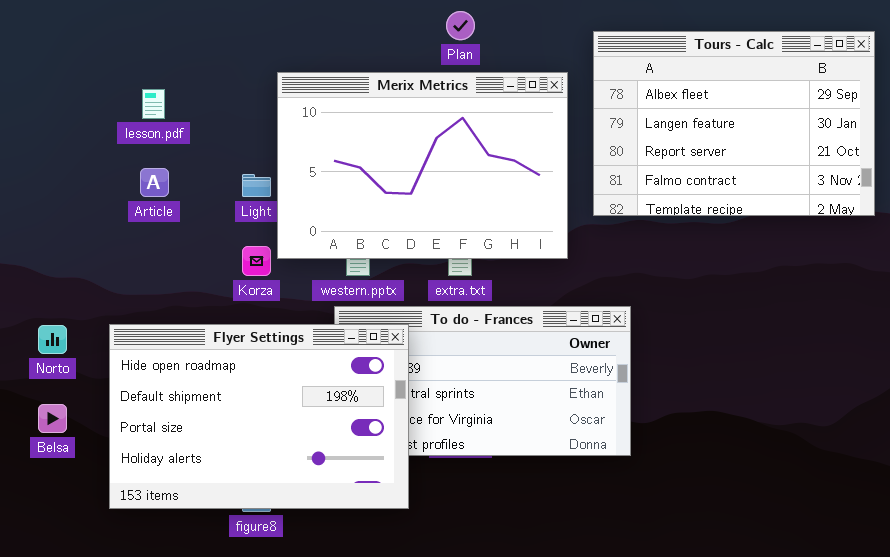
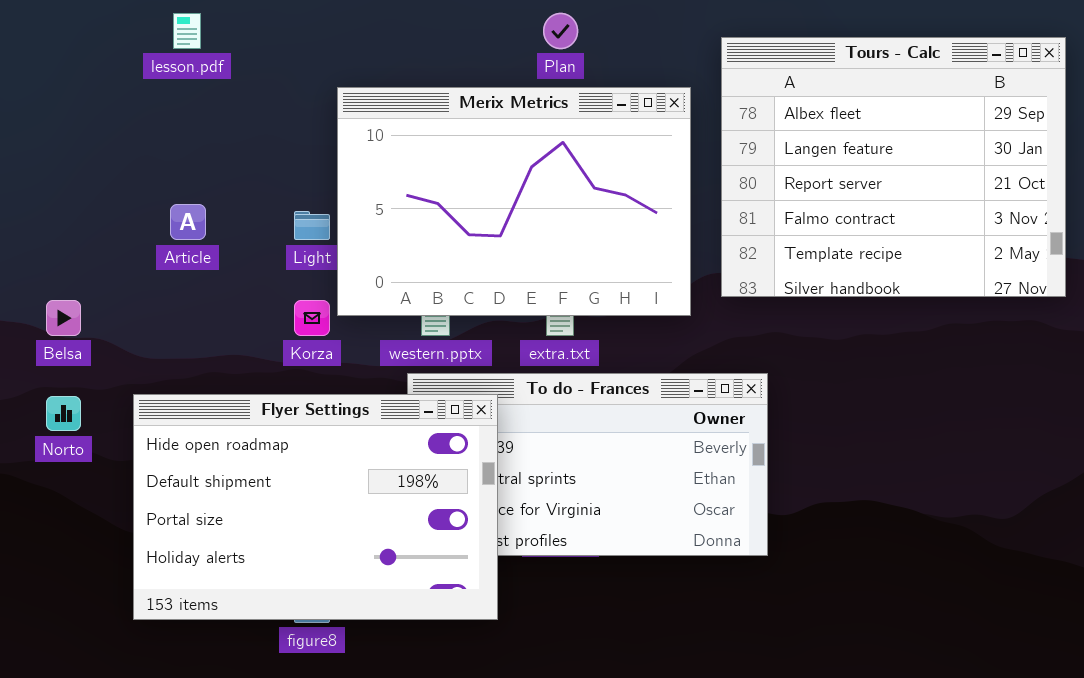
Tours - Calc: [593,31,875,216] -> [721,37,1066,297], resized
lesson.pdf: [142,89,165,119] -> [173,13,201,49], moved
Belsa: [38,404,67,433] -> [46,300,81,336], moved

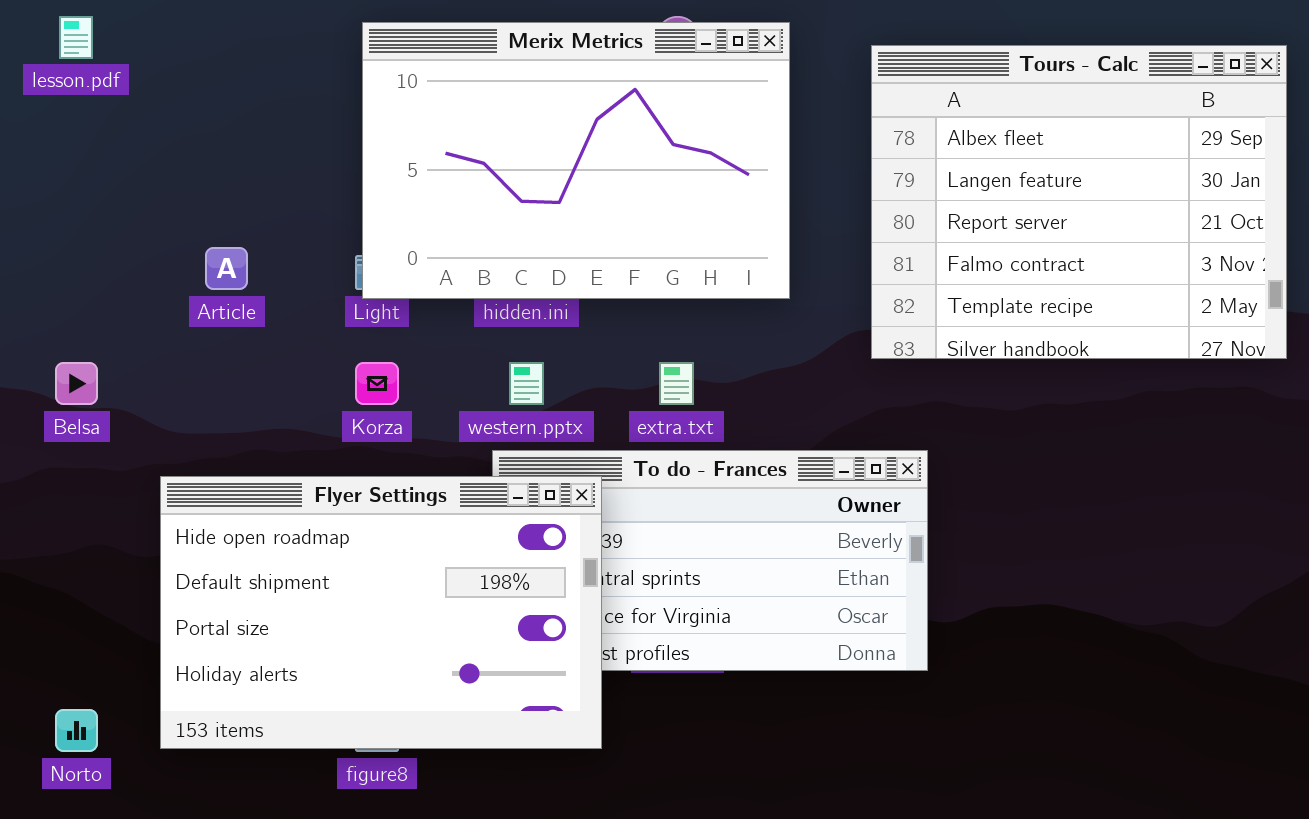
lesson.pdf: [173,13,201,49] -> [59,16,93,59], moved
Merix Metrics: [337,87,691,316] -> [362,22,790,299], moved
Norto: [46,396,81,431] -> [55,709,98,752], moved

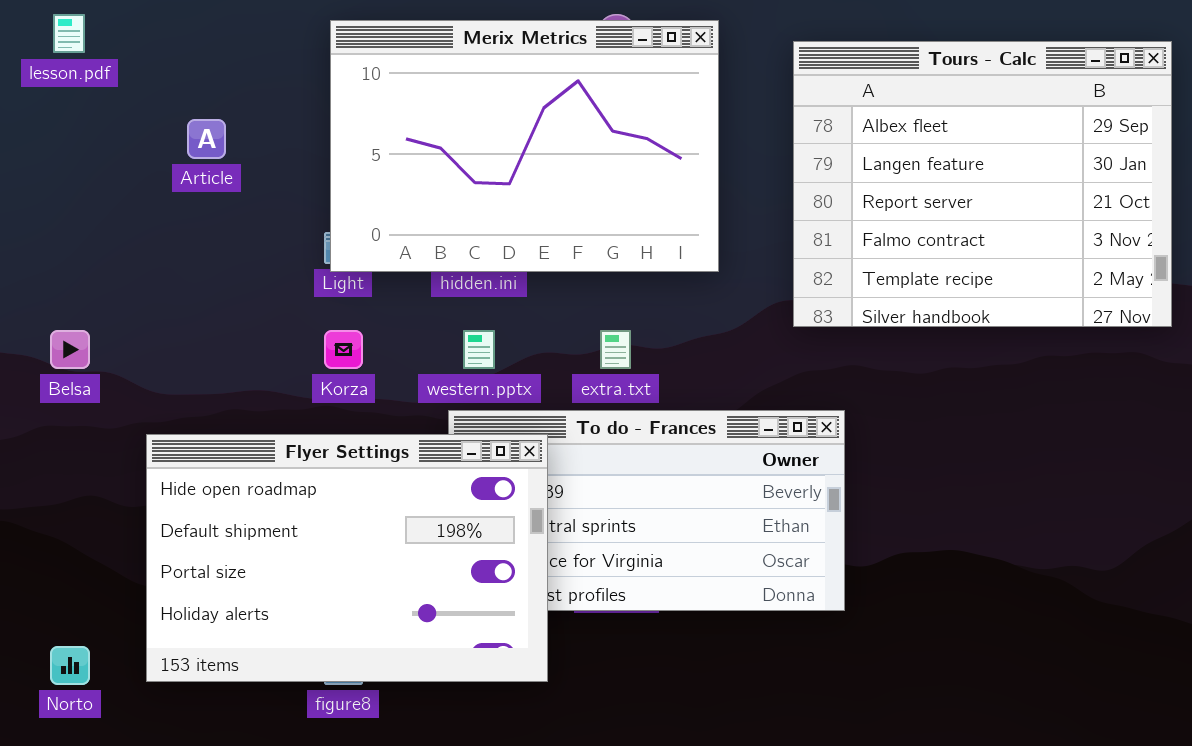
Article: [205,247,248,290] -> [187,119,226,159], moved

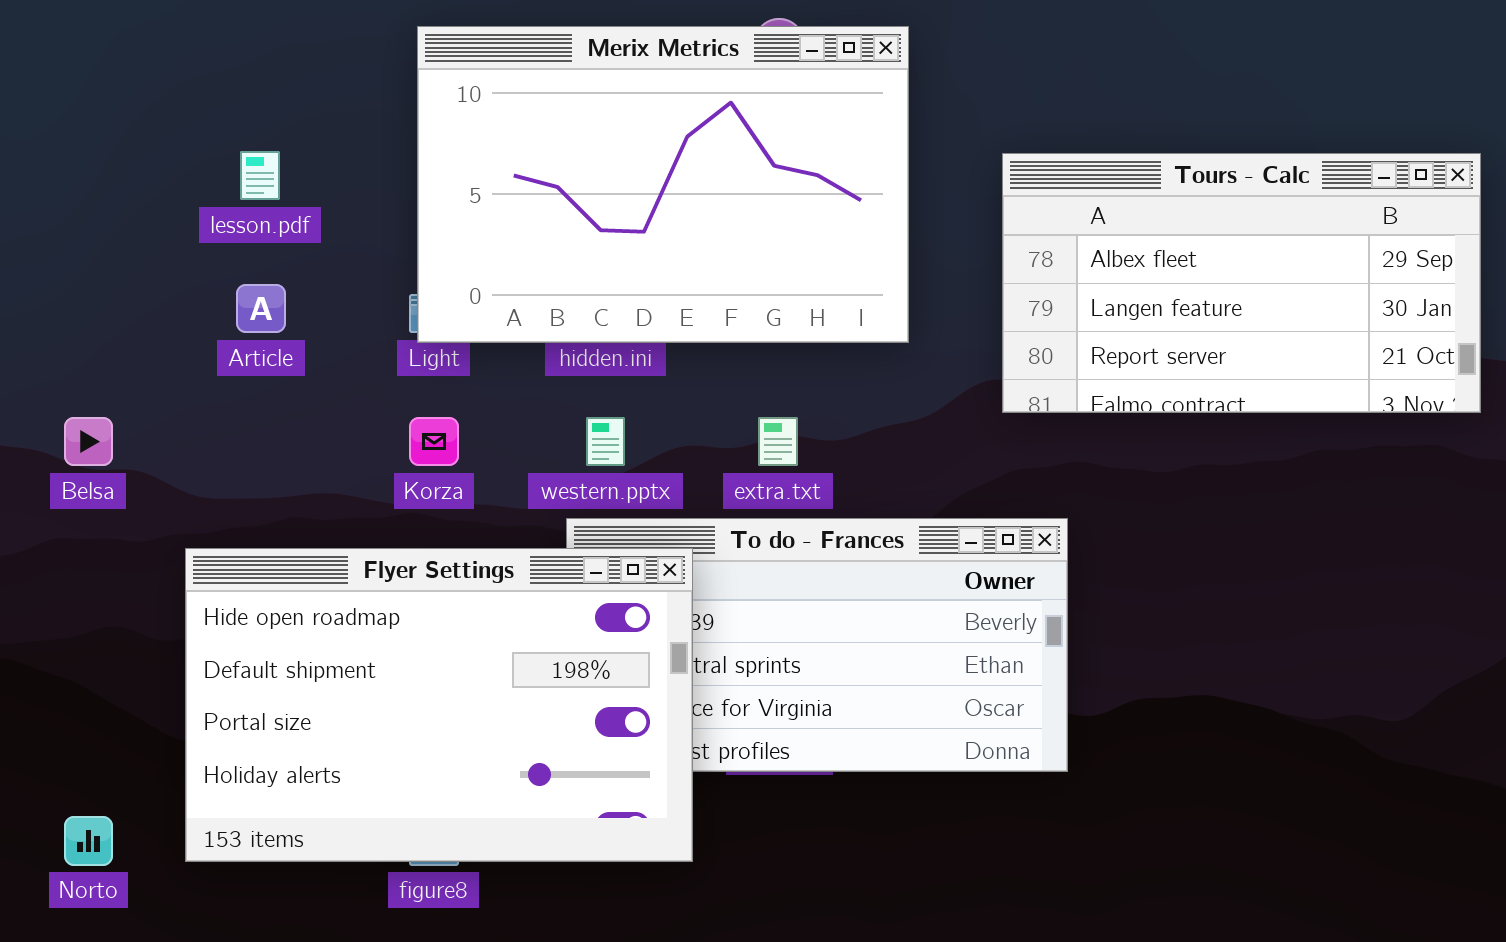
lesson.pdf: [53,14,85,53] -> [240,151,280,200], moved
Tours - Calc: [793,41,1172,327] -> [1002,153,1481,413], resized
Article: [187,119,226,159] -> [236,284,286,333], moved

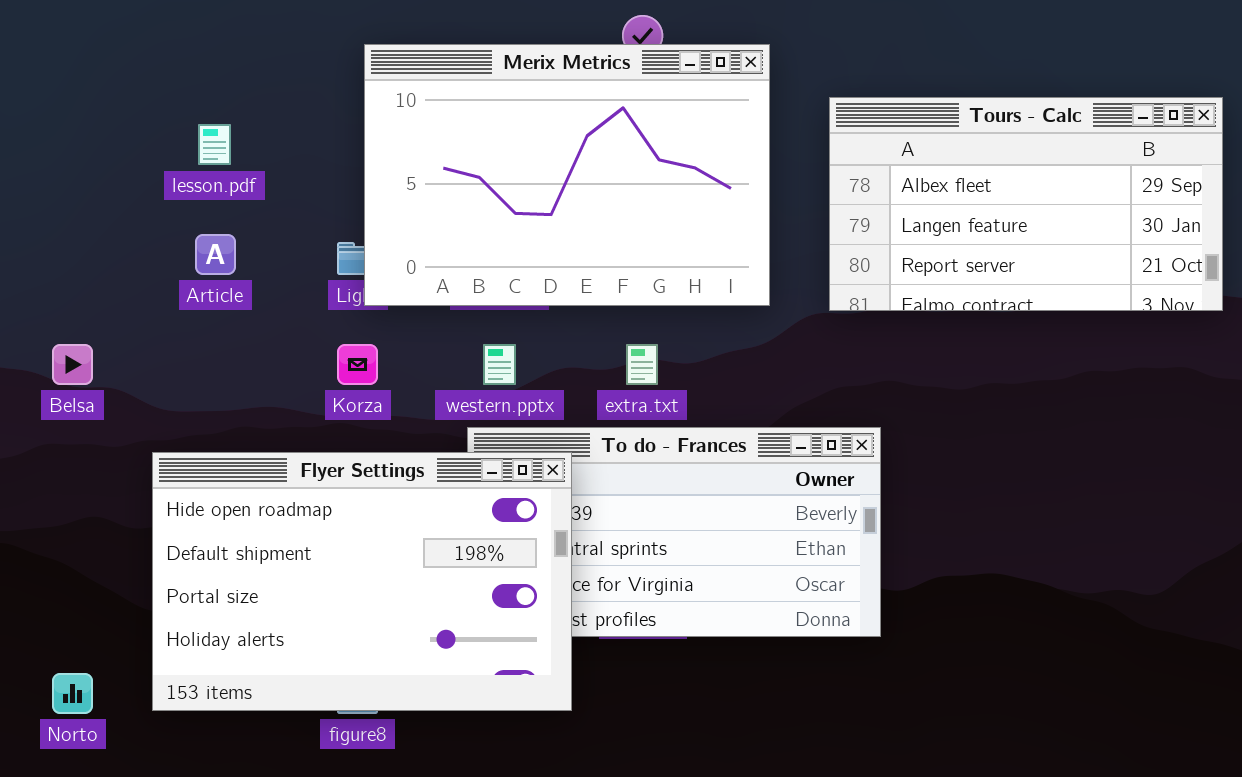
Merix Metrics: [417,26,909,343] -> [364,44,770,306], moved
Tours - Calc: [1002,153,1481,413] -> [829,97,1223,311], moved

